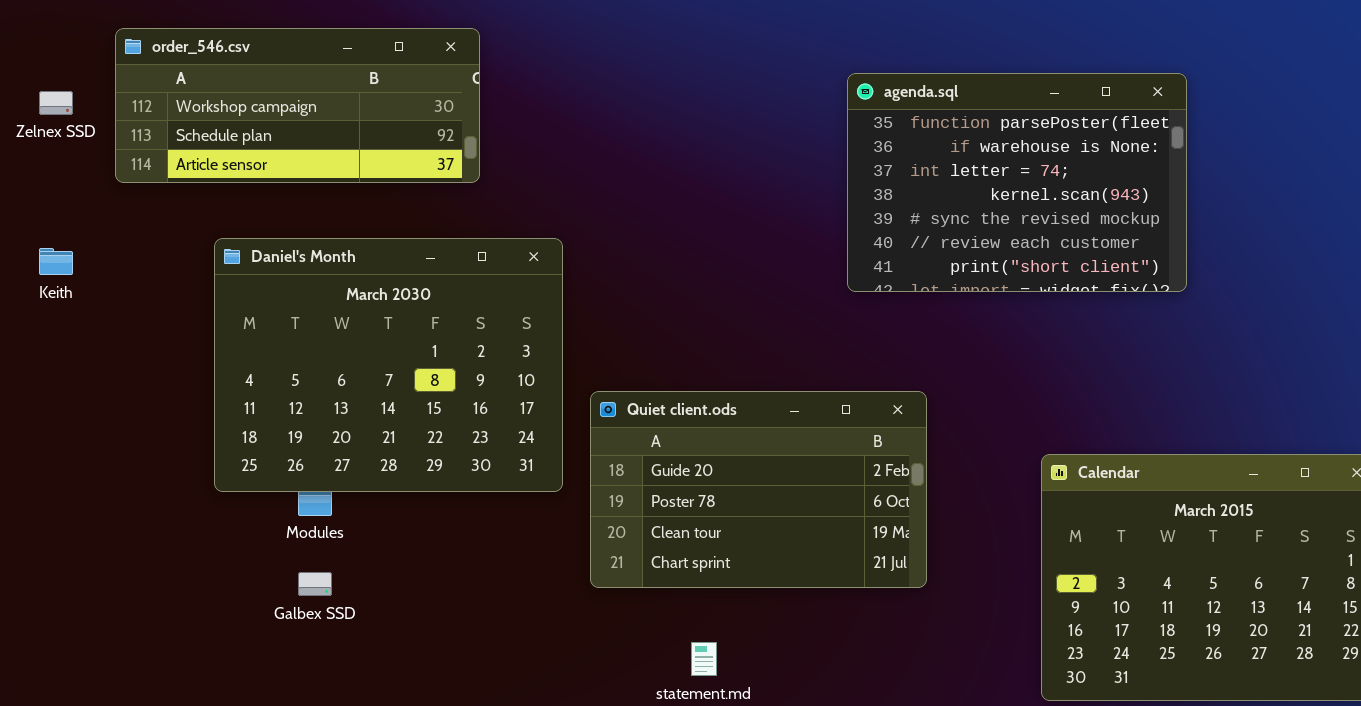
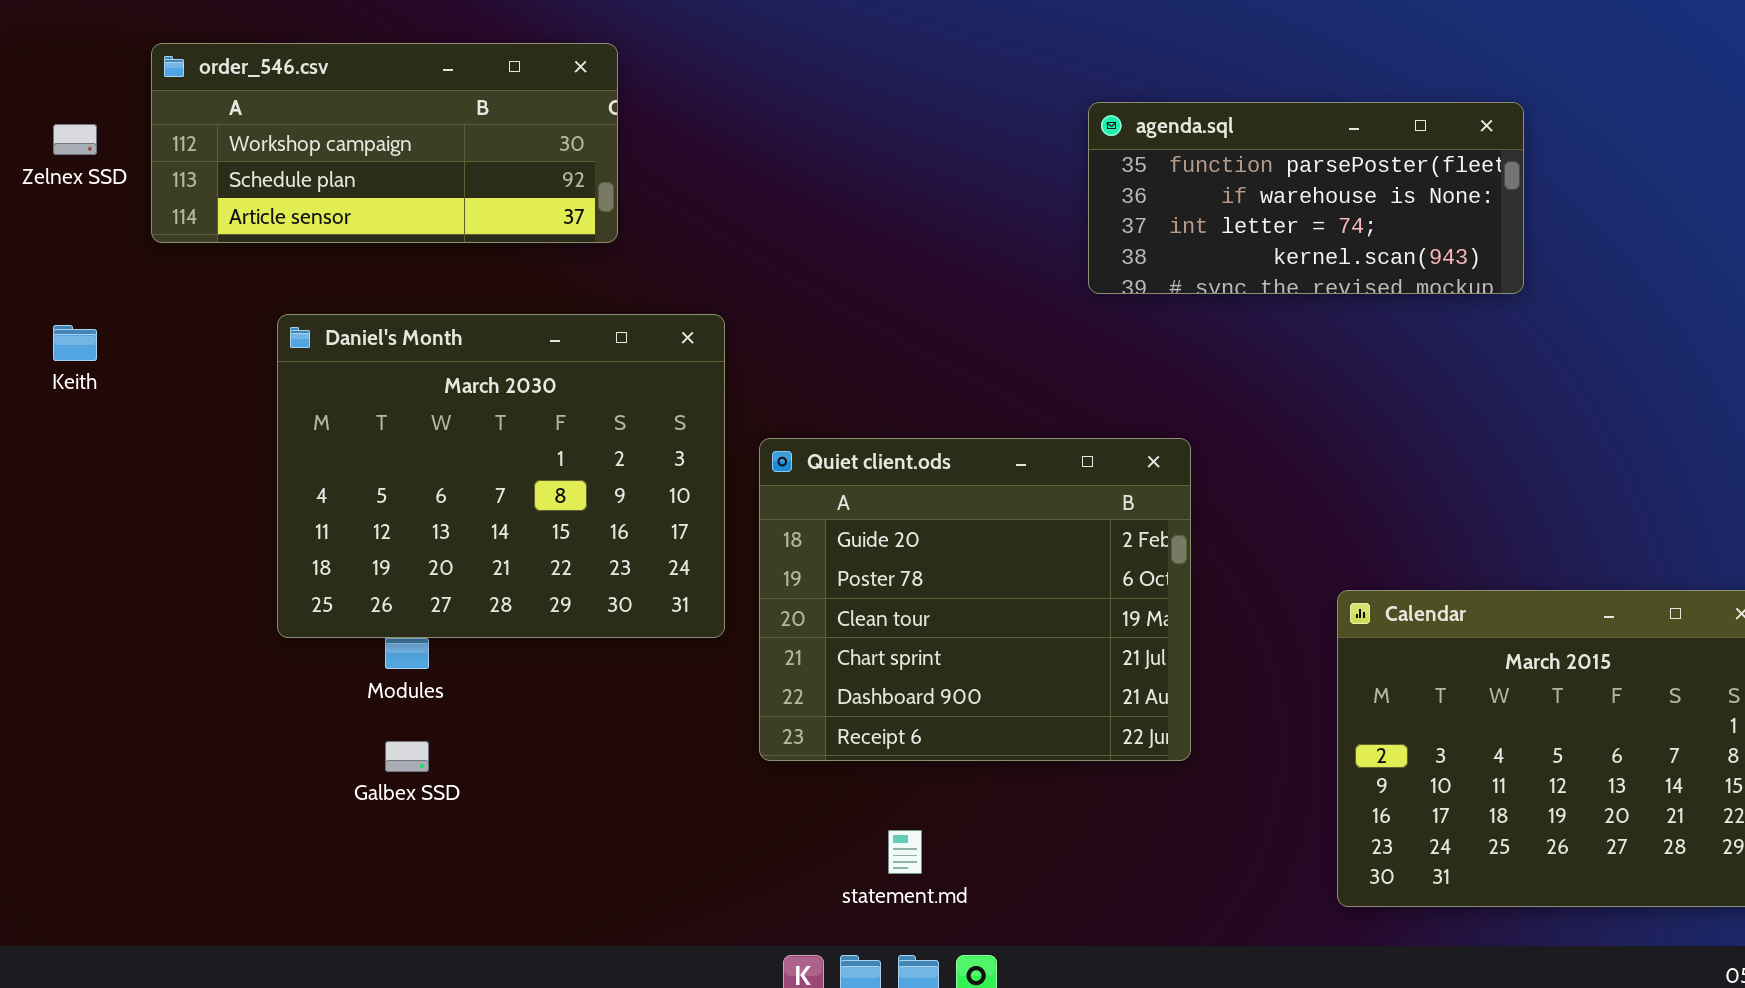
agenda.sql: [847,73,1187,292] -> [1088,102,1524,294], resized
Quiet client.ods: [590,391,927,588] -> [759,438,1191,761], resized

